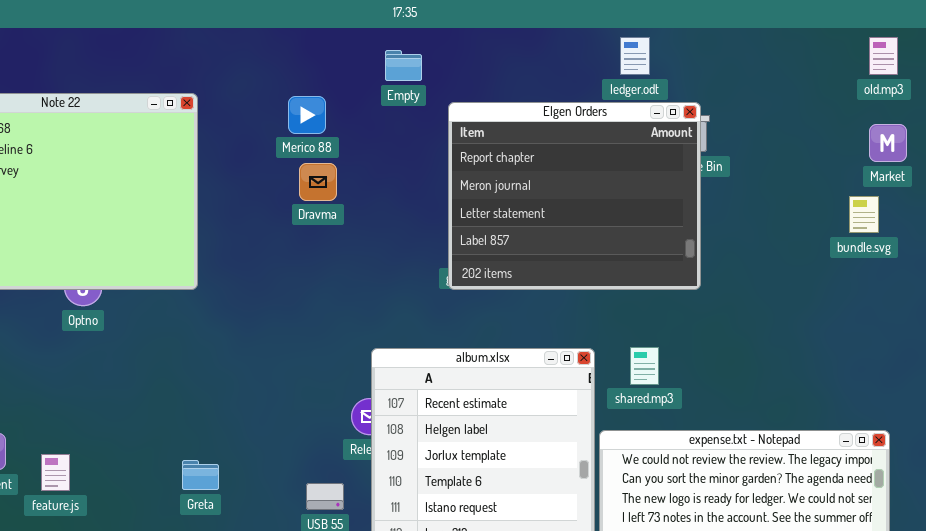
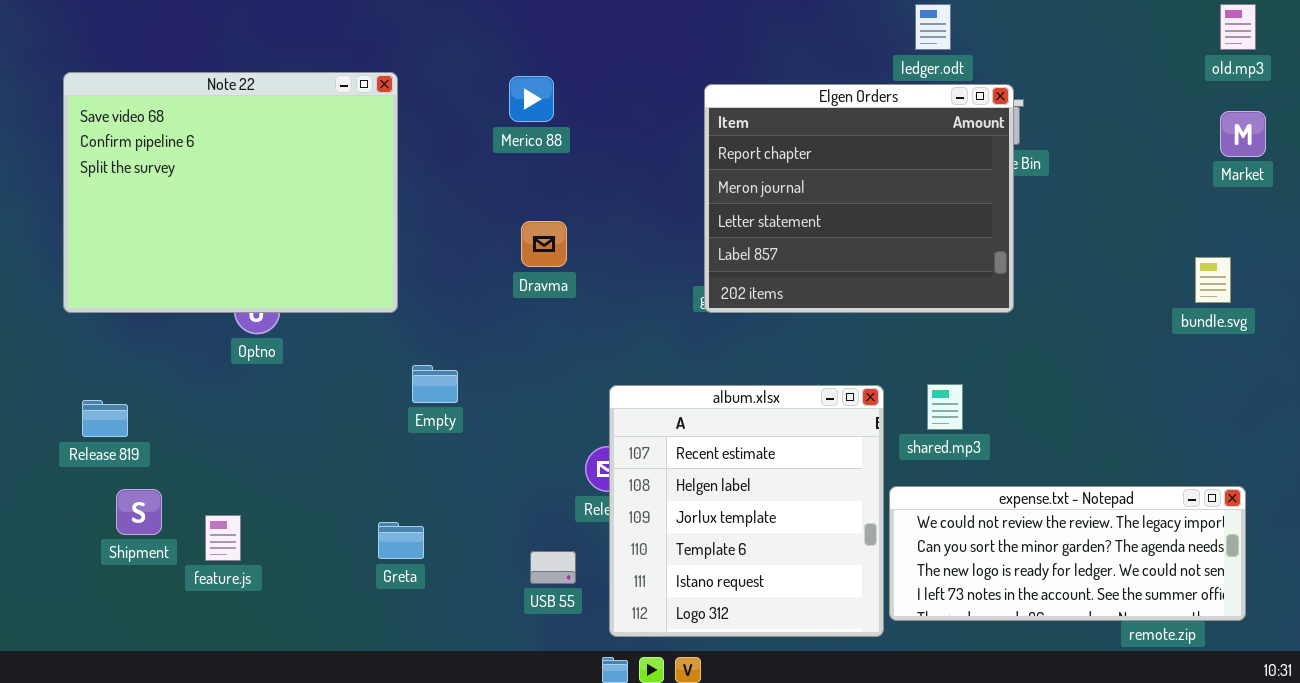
Empty: [385,50,422,81] -> [412,365,458,403], moved
Dravma: [299,163,337,201] -> [521,221,567,267], moved
bundle.svg: [849,196,879,233] -> [1195,257,1231,303], moved

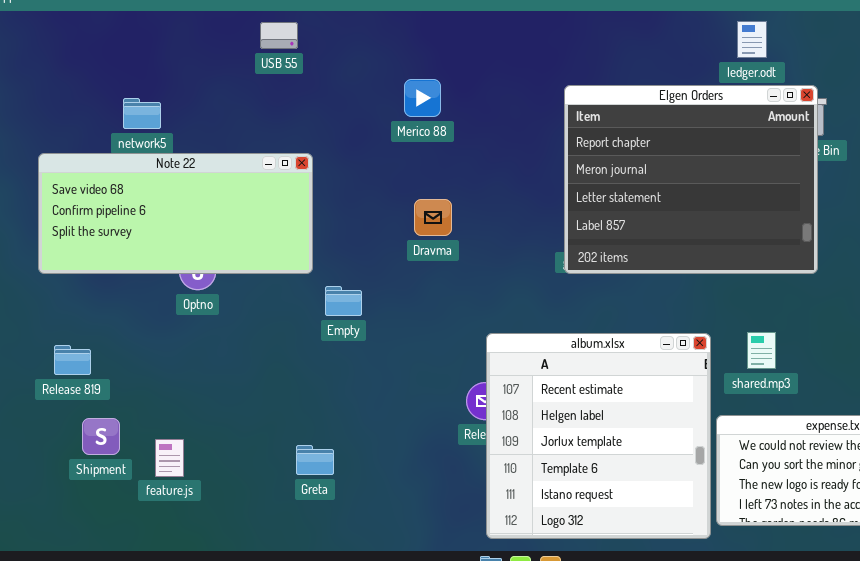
Note 22: [63,72,398,313] -> [38,153,313,274], resized
Empty: [412,365,458,403] -> [325,286,362,316], moved
USB 55: [530,551,576,584] -> [260,22,298,49], moved

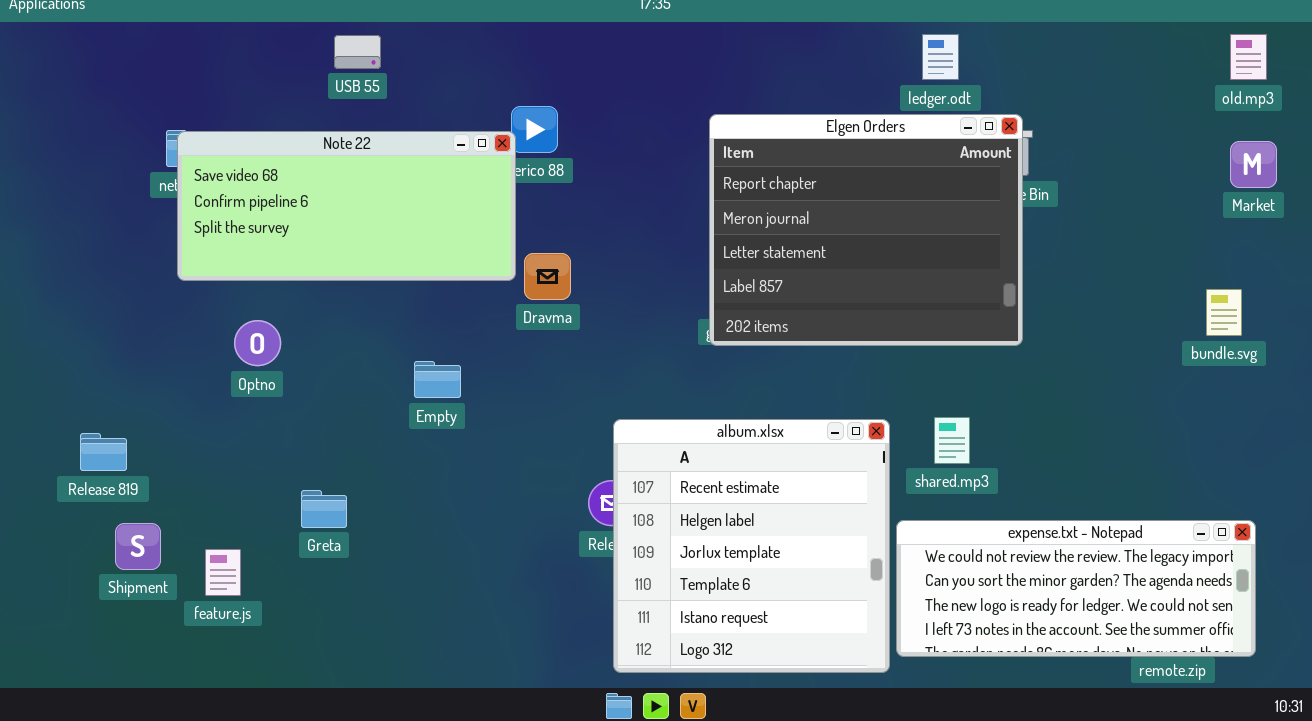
Note 22: [38,153,313,274] -> [177,131,516,281], moved
Greta: [296,445,334,475] -> [301,490,347,528], moved

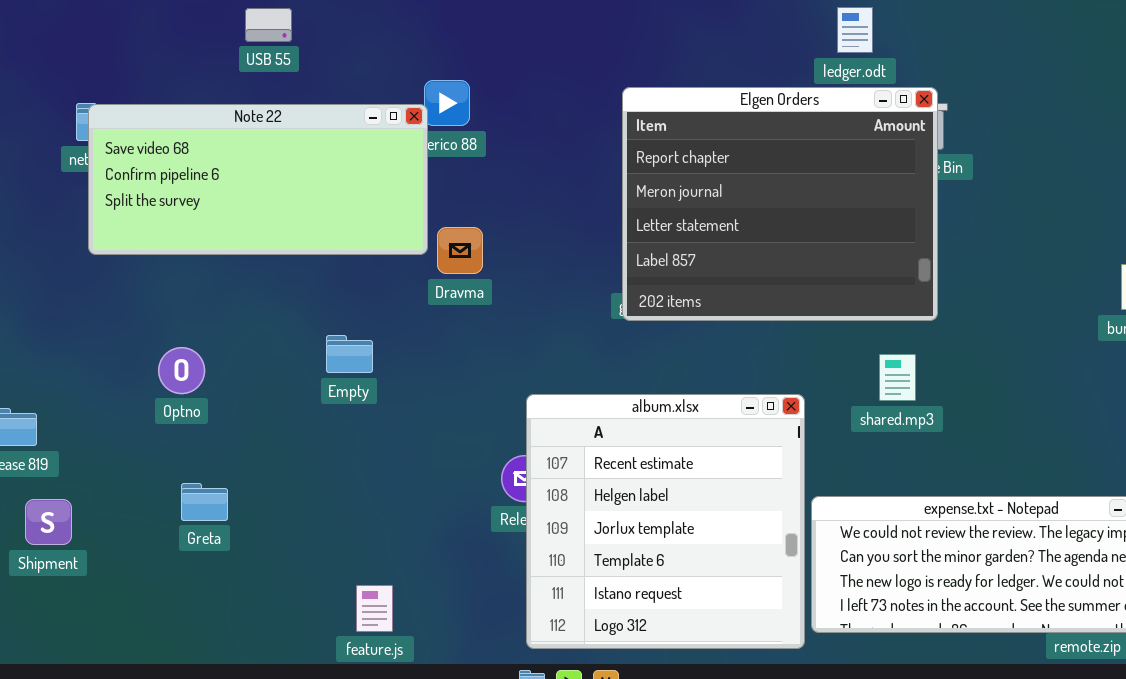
Optno: [234,320,281,366] -> [158,347,205,394], moved
shared.mp3: [934,417,970,464] -> [879,354,916,401], moved
Greta: [301,490,347,528] -> [181,483,228,521], moved
feature.js: [205,549,241,596] -> [356,585,393,632], moved

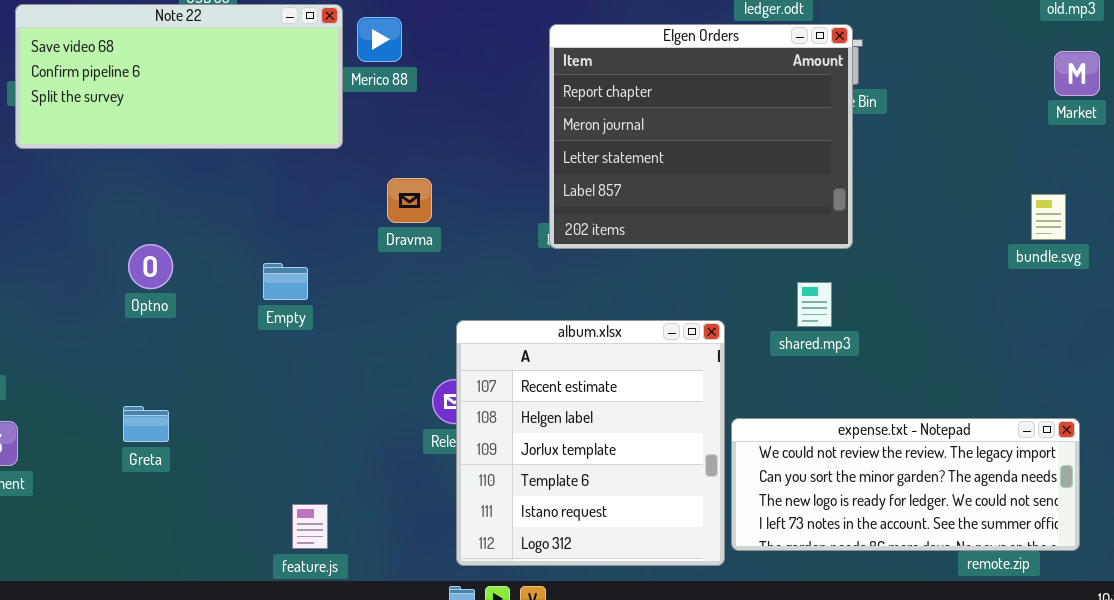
Note 22: [88,104,428,255] -> [15,4,343,149], moved
Dravma: [437,227,483,274] -> [387,178,432,223], moved
Optno: [158,347,205,394] -> [128,244,173,289], moved

